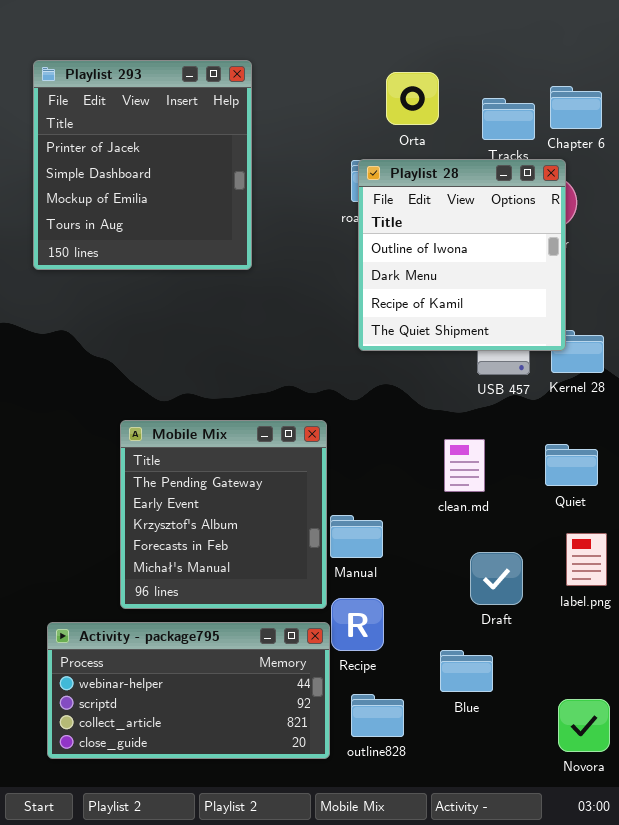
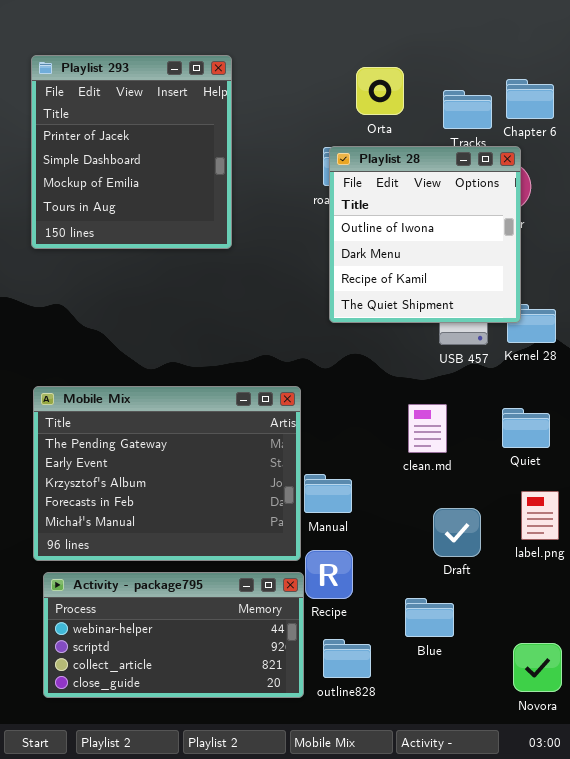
Mobile Mix: [120,420,327,609] -> [33,386,301,561], resized

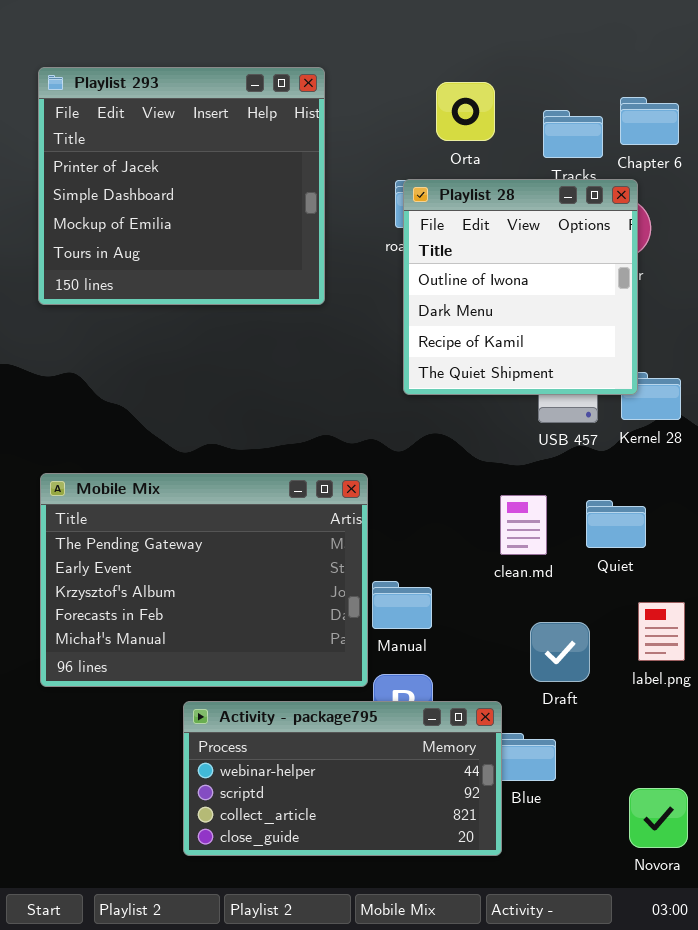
Playlist 293: [31,55,232,249] -> [38,67,325,305], resized
Quiet: [502,408,550,448] -> [586,500,646,548], moved
Activity - package795: [43,572,304,698] -> [183,701,502,856], moved

